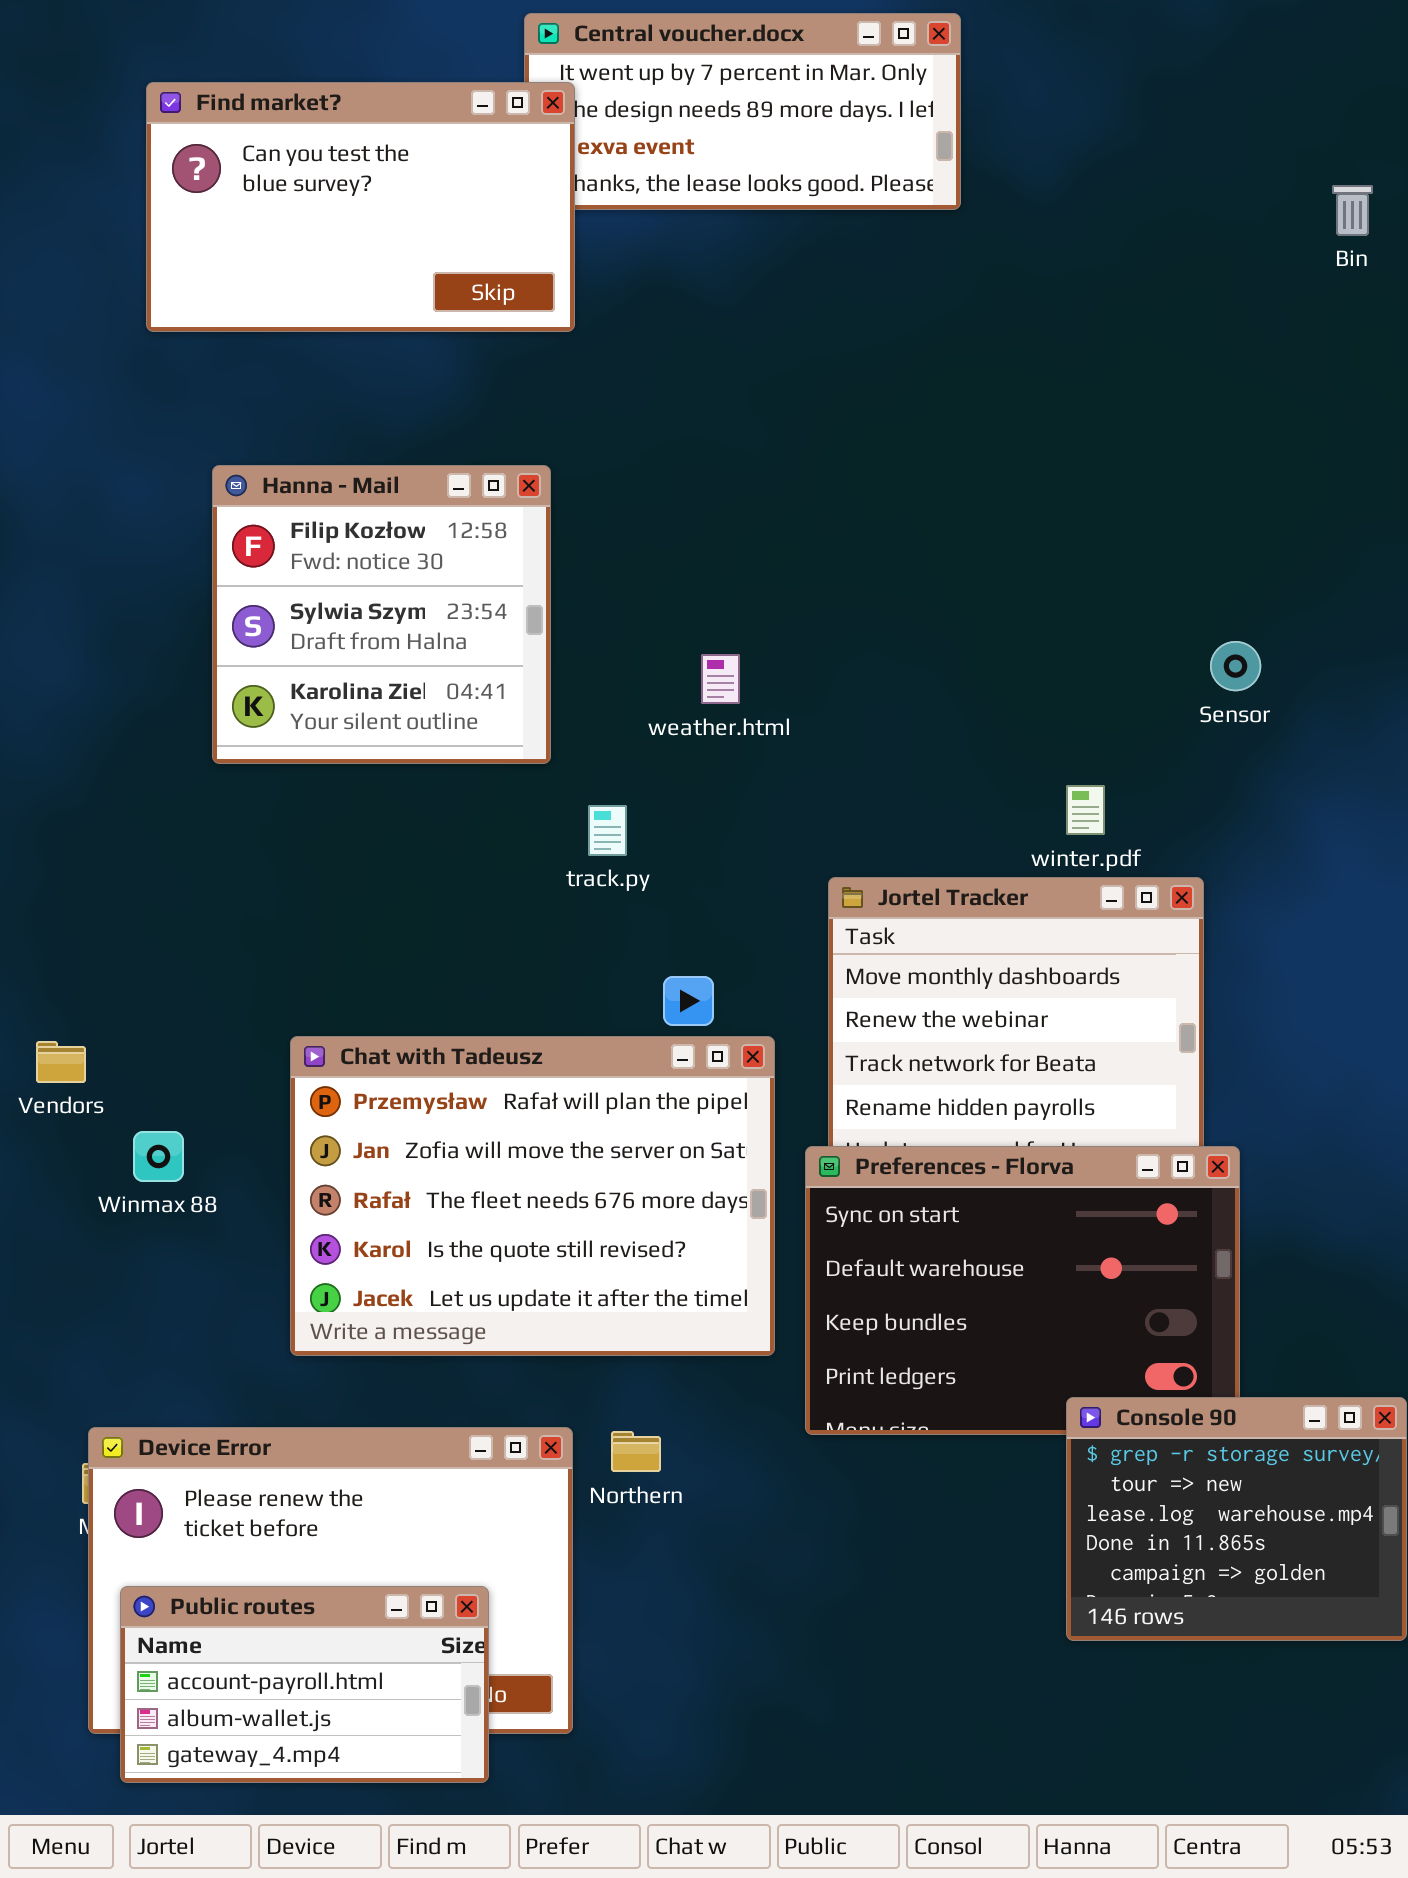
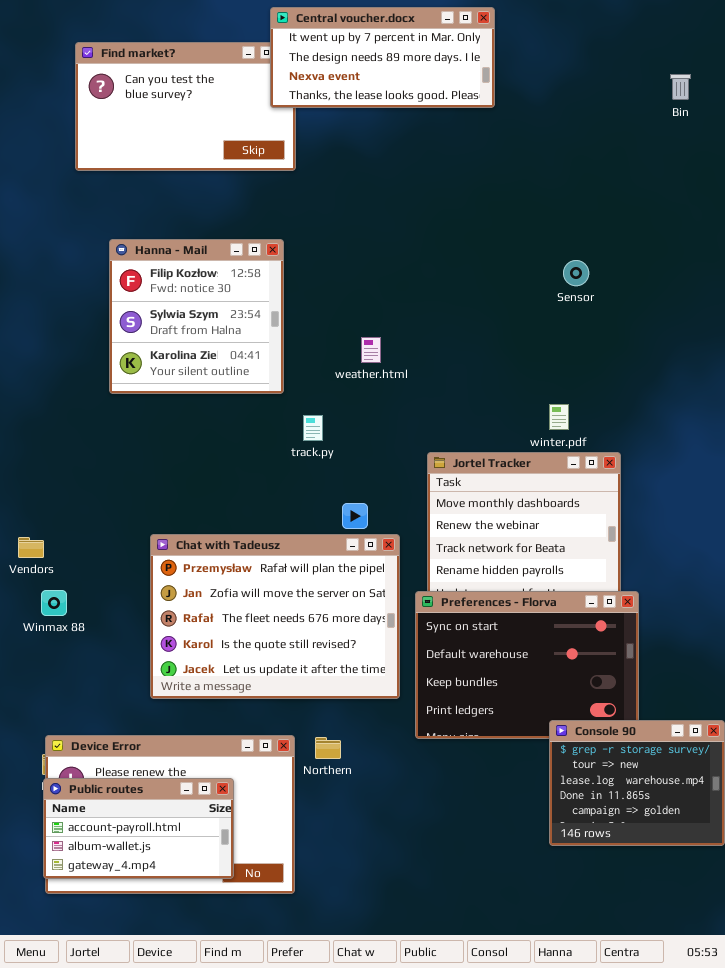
Central voucher.docx: [524,13,961,210] -> [270,7,495,108], raised
Bin: [1332,185,1373,236] -> [670,74,691,100], moved
Sensor: [1210,641,1261,691] -> [563,260,589,286], moved
Winmax 88: [133,1131,184,1182] -> [41,590,67,616], moved
Public routes: [120,1586,489,1783] -> [43,778,234,879], moved

